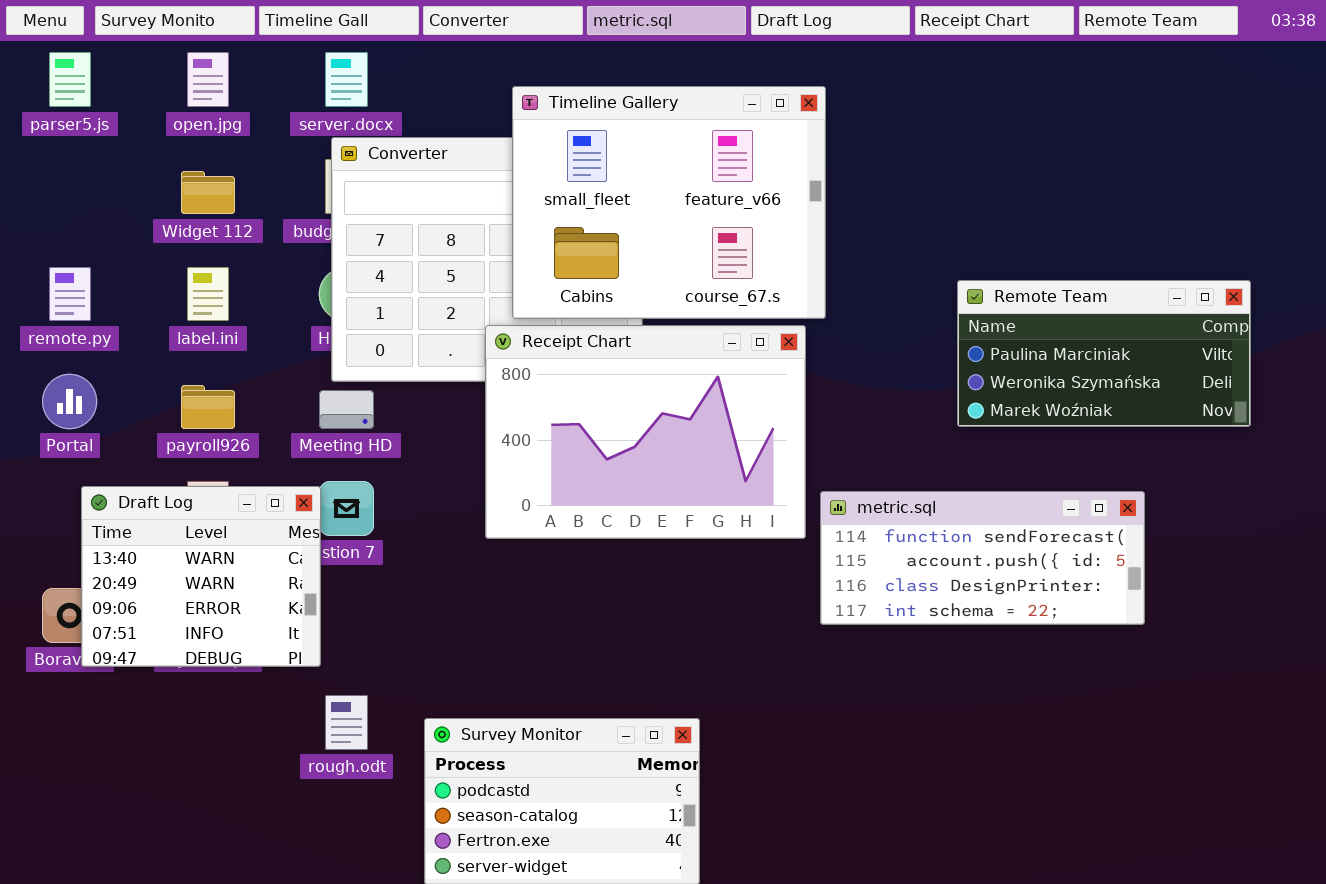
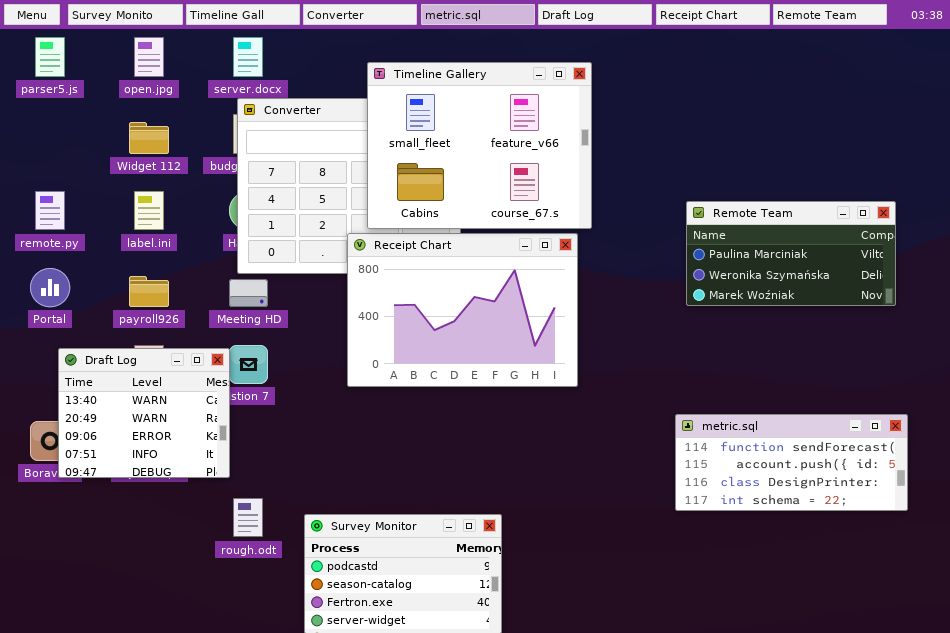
metric.sql: [820,491,1145,625] -> [675,414,908,511], moved

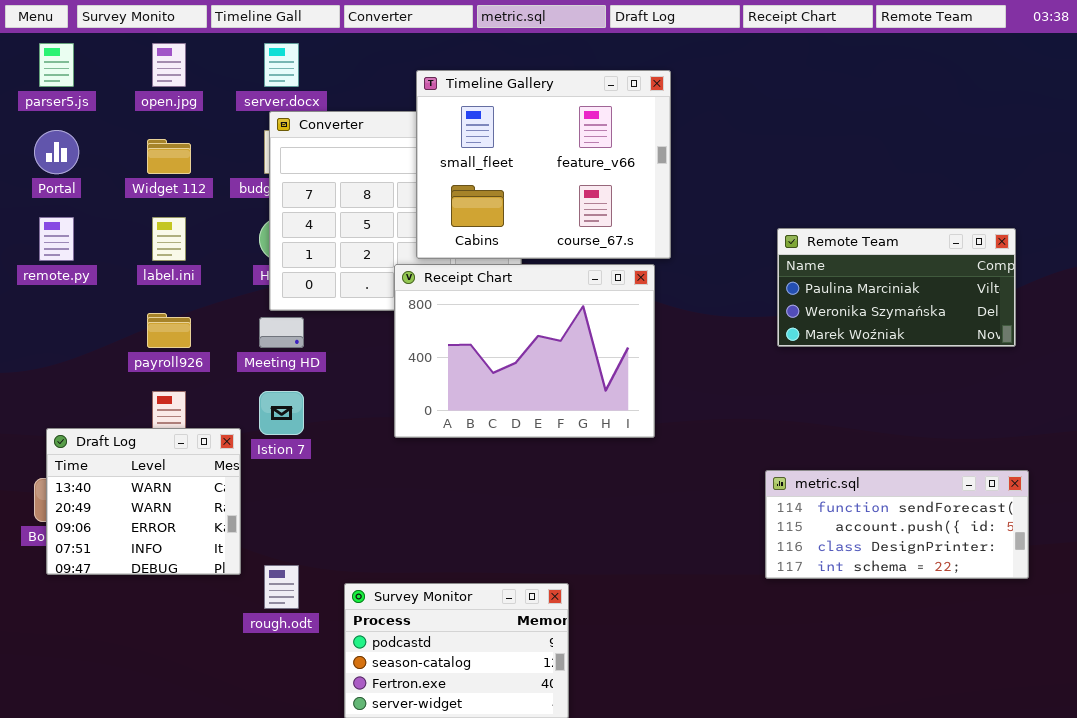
Portal: [30,268,70,307] -> [34,130,79,174], moved
Draft Log: [58,348,230,478] -> [46,428,241,575], moved

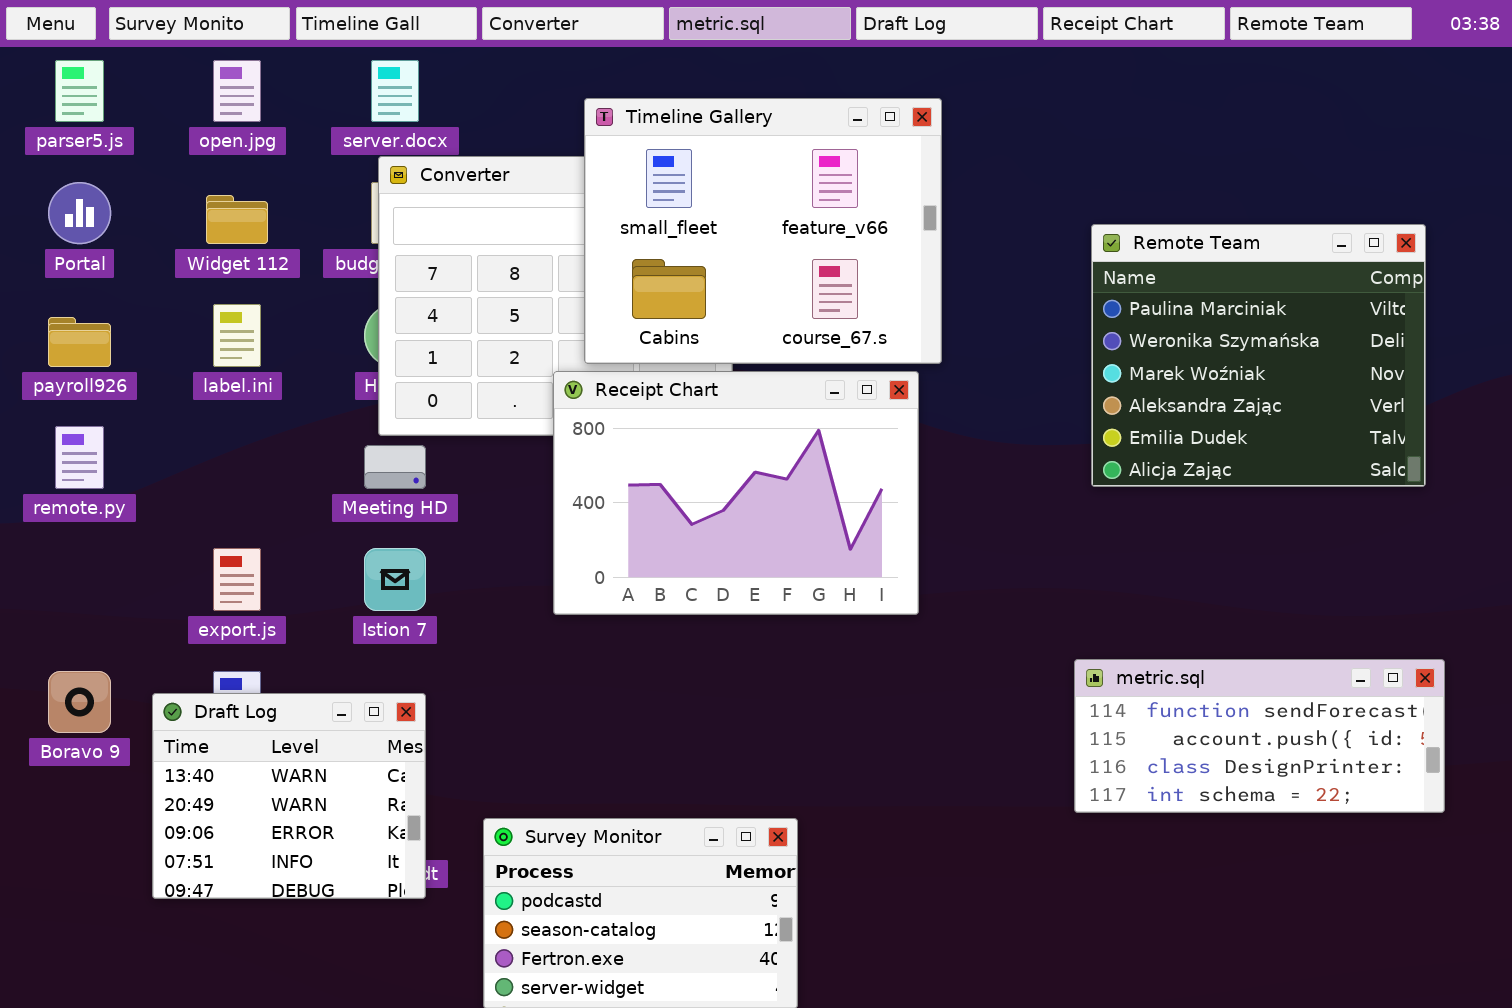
remote.py: [39,217,74,261] -> [55,426,104,489], moved
Remote Team: [777,228,1016,347] -> [1091,224,1426,487], resized
payroll926: [147,313,191,348] -> [48,317,111,367], moved
Draft Log: [46,428,241,575] -> [152,693,426,899], moved

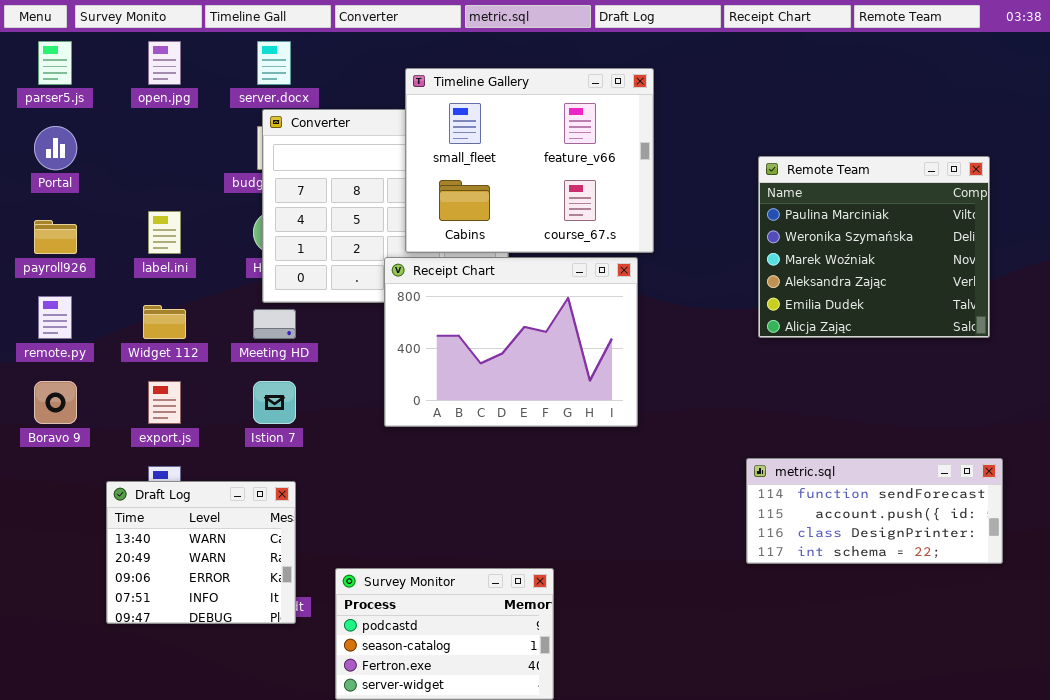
Widget 112: [206,195,268,244] -> [143,305,186,339], moved
Boravo 9: [48,671,111,733] -> [34,381,77,424], moved

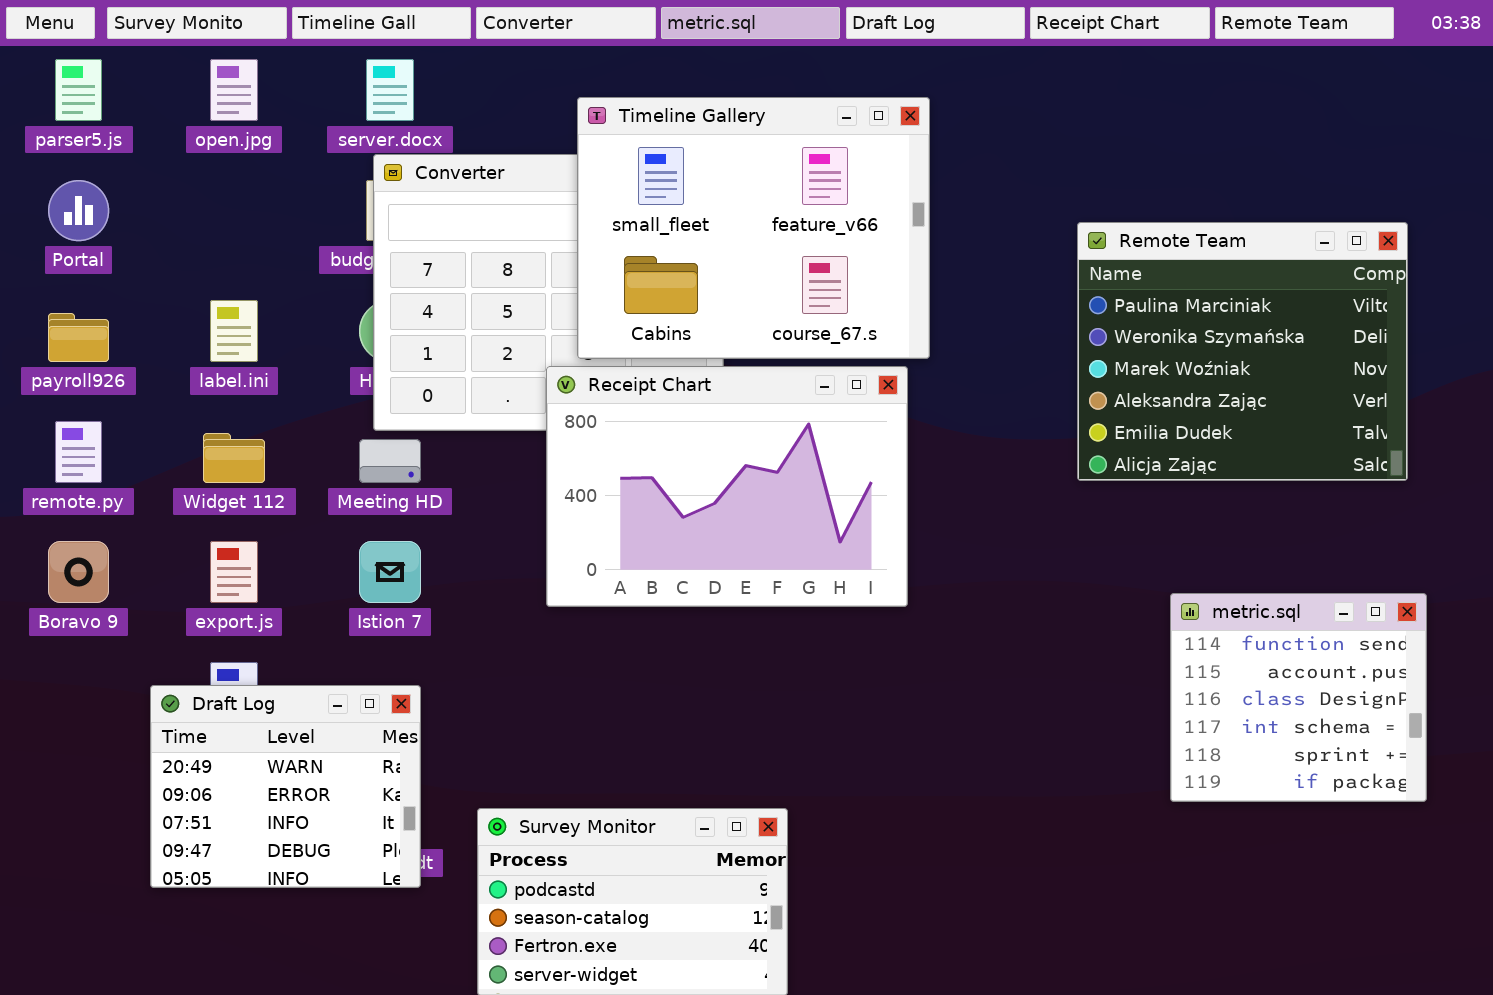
metric.sql: [746,458,1003,564] -> [1170,593,1427,802], resized
Draft Log: [106,481,296,624] -> [150,685,421,888], scrolled down 1 row

